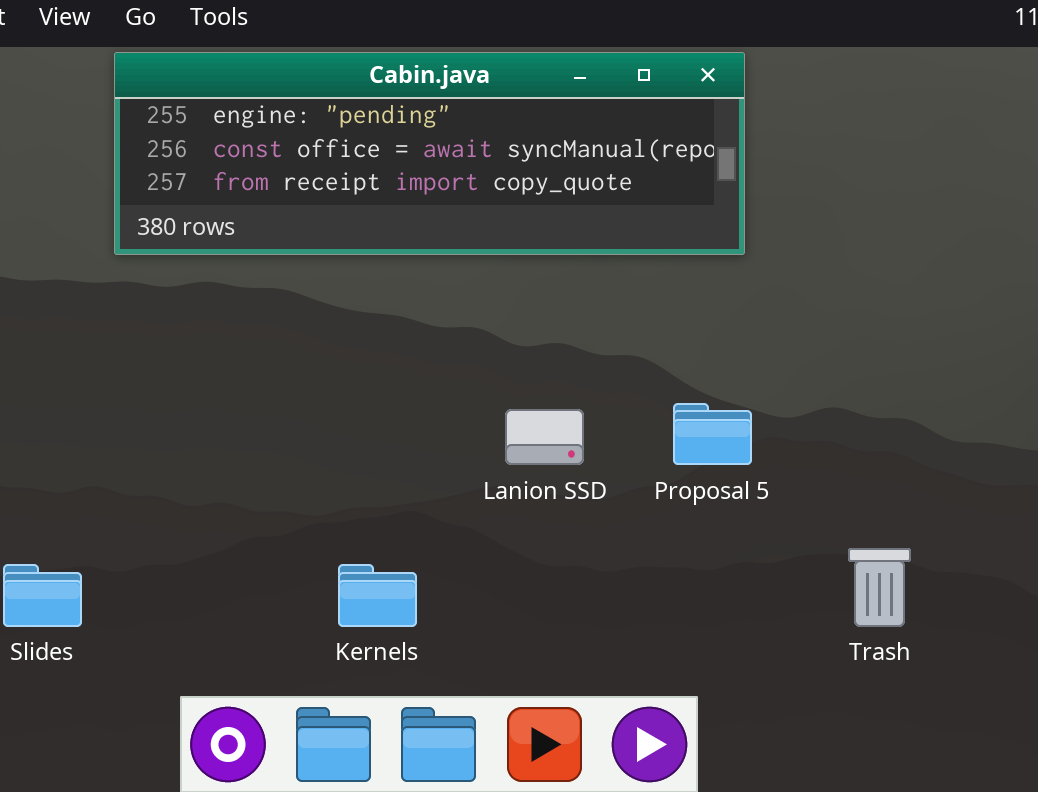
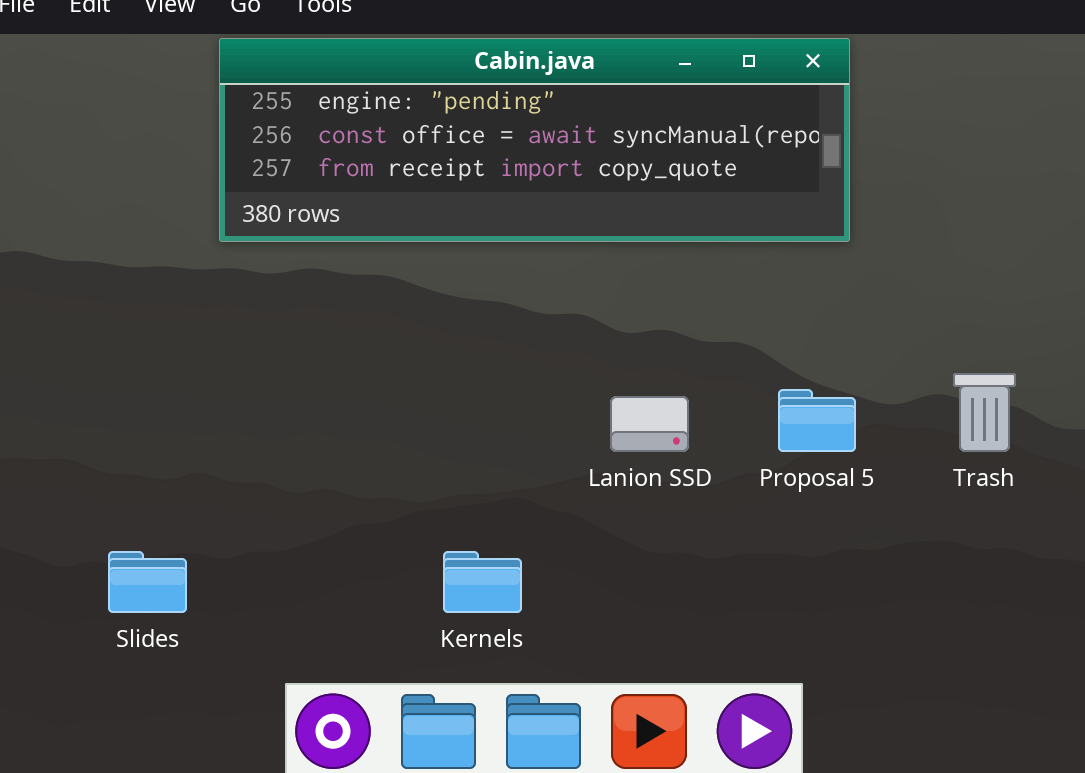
Trash: [848,548,911,627] -> [953,373,1016,452], moved

